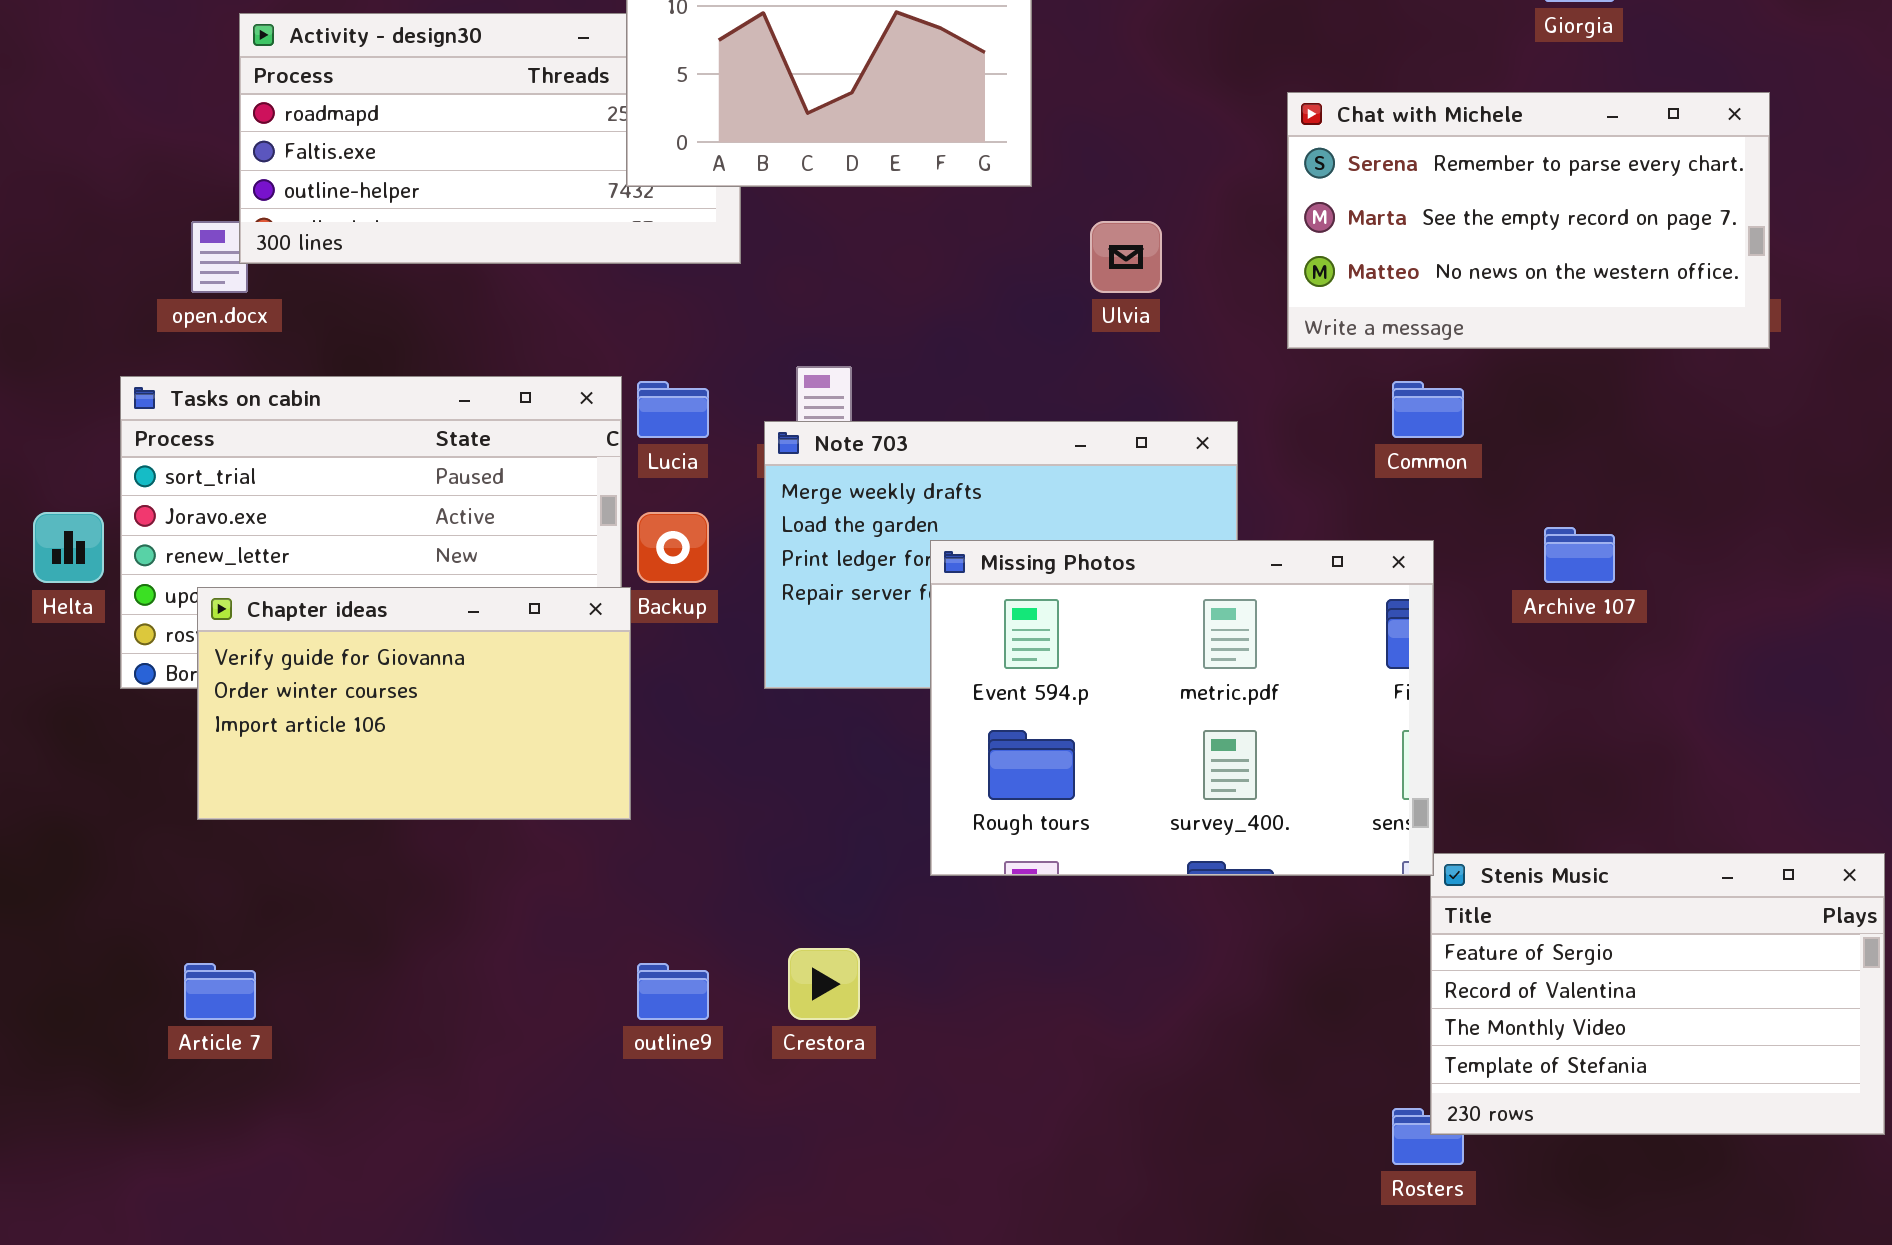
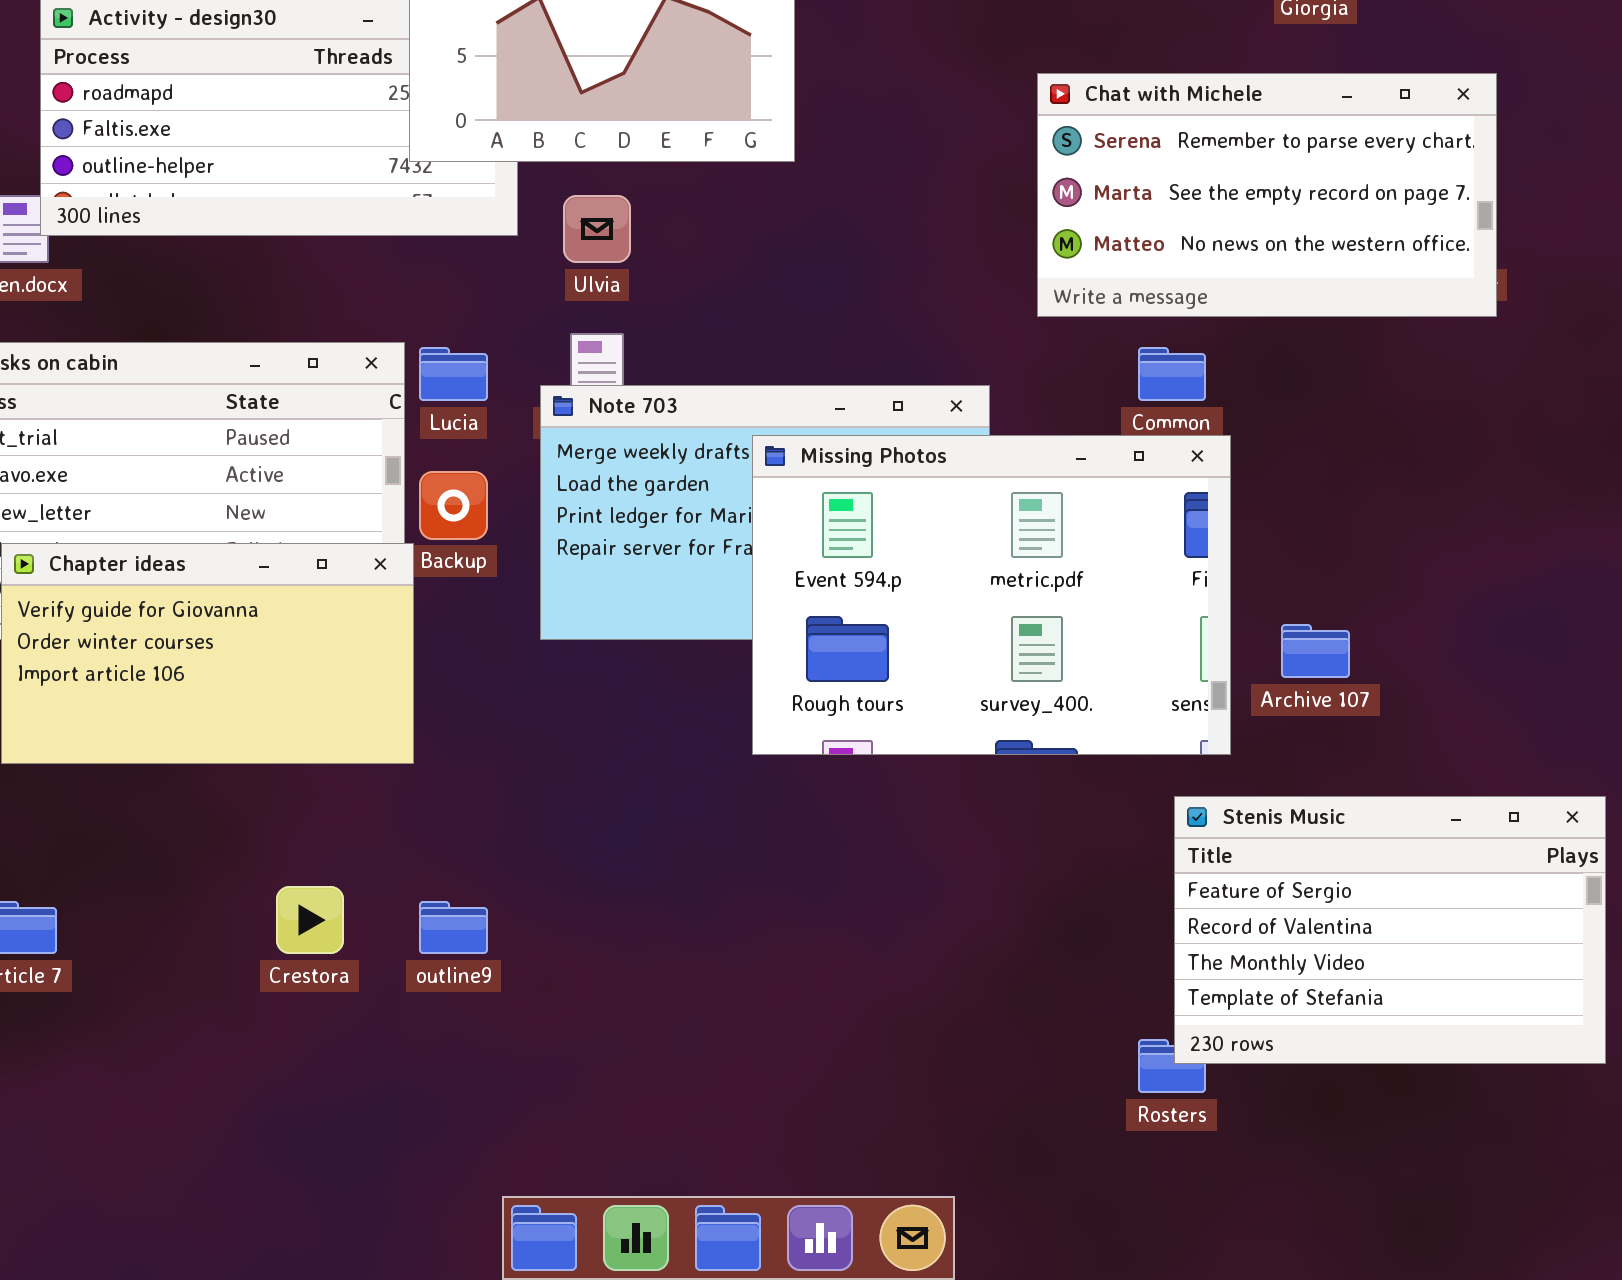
Ulvia: [1090,221,1162,293] -> [563,195,631,263], moved
Archive 107: [1544,527,1615,583] -> [1281,624,1350,678], moved
Missing Photos: [930,540,1434,876] -> [752,435,1231,755], moved
Crestora: [788,948,860,1020] -> [276,886,344,954], moved

